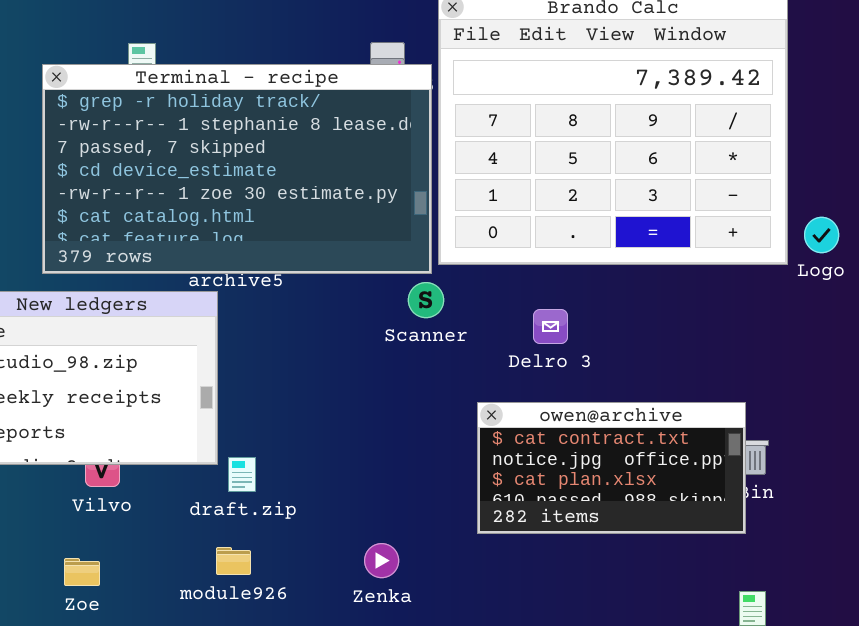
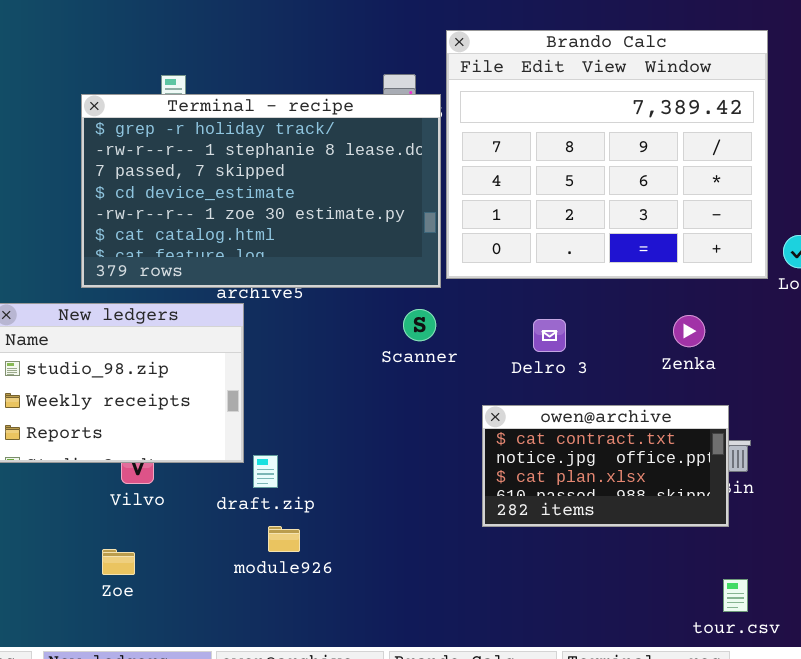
Scanner: [408,282,444,318] -> [403,309,436,341], moved
Zenka: [364,543,399,578] -> [673,315,705,347], moved
module926: [216,547,251,575] -> [268,526,300,552], moved

